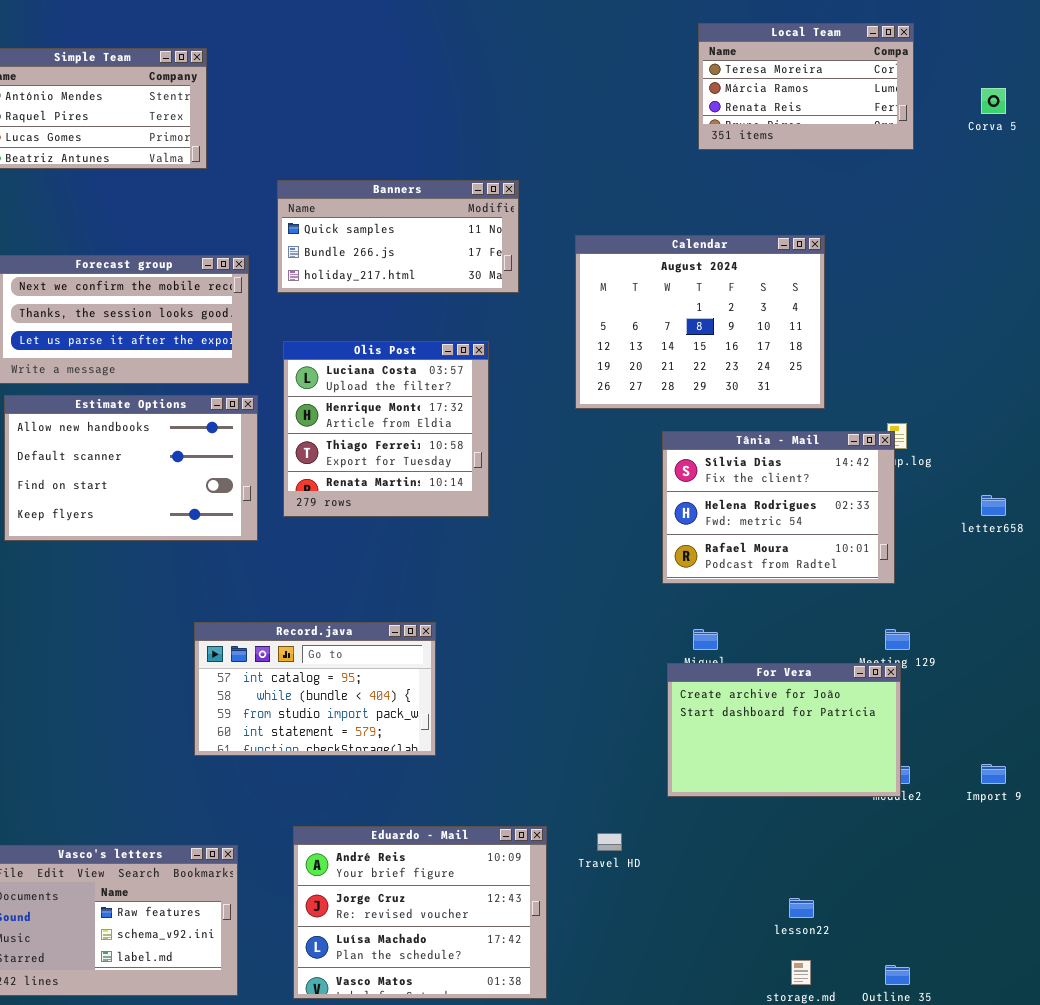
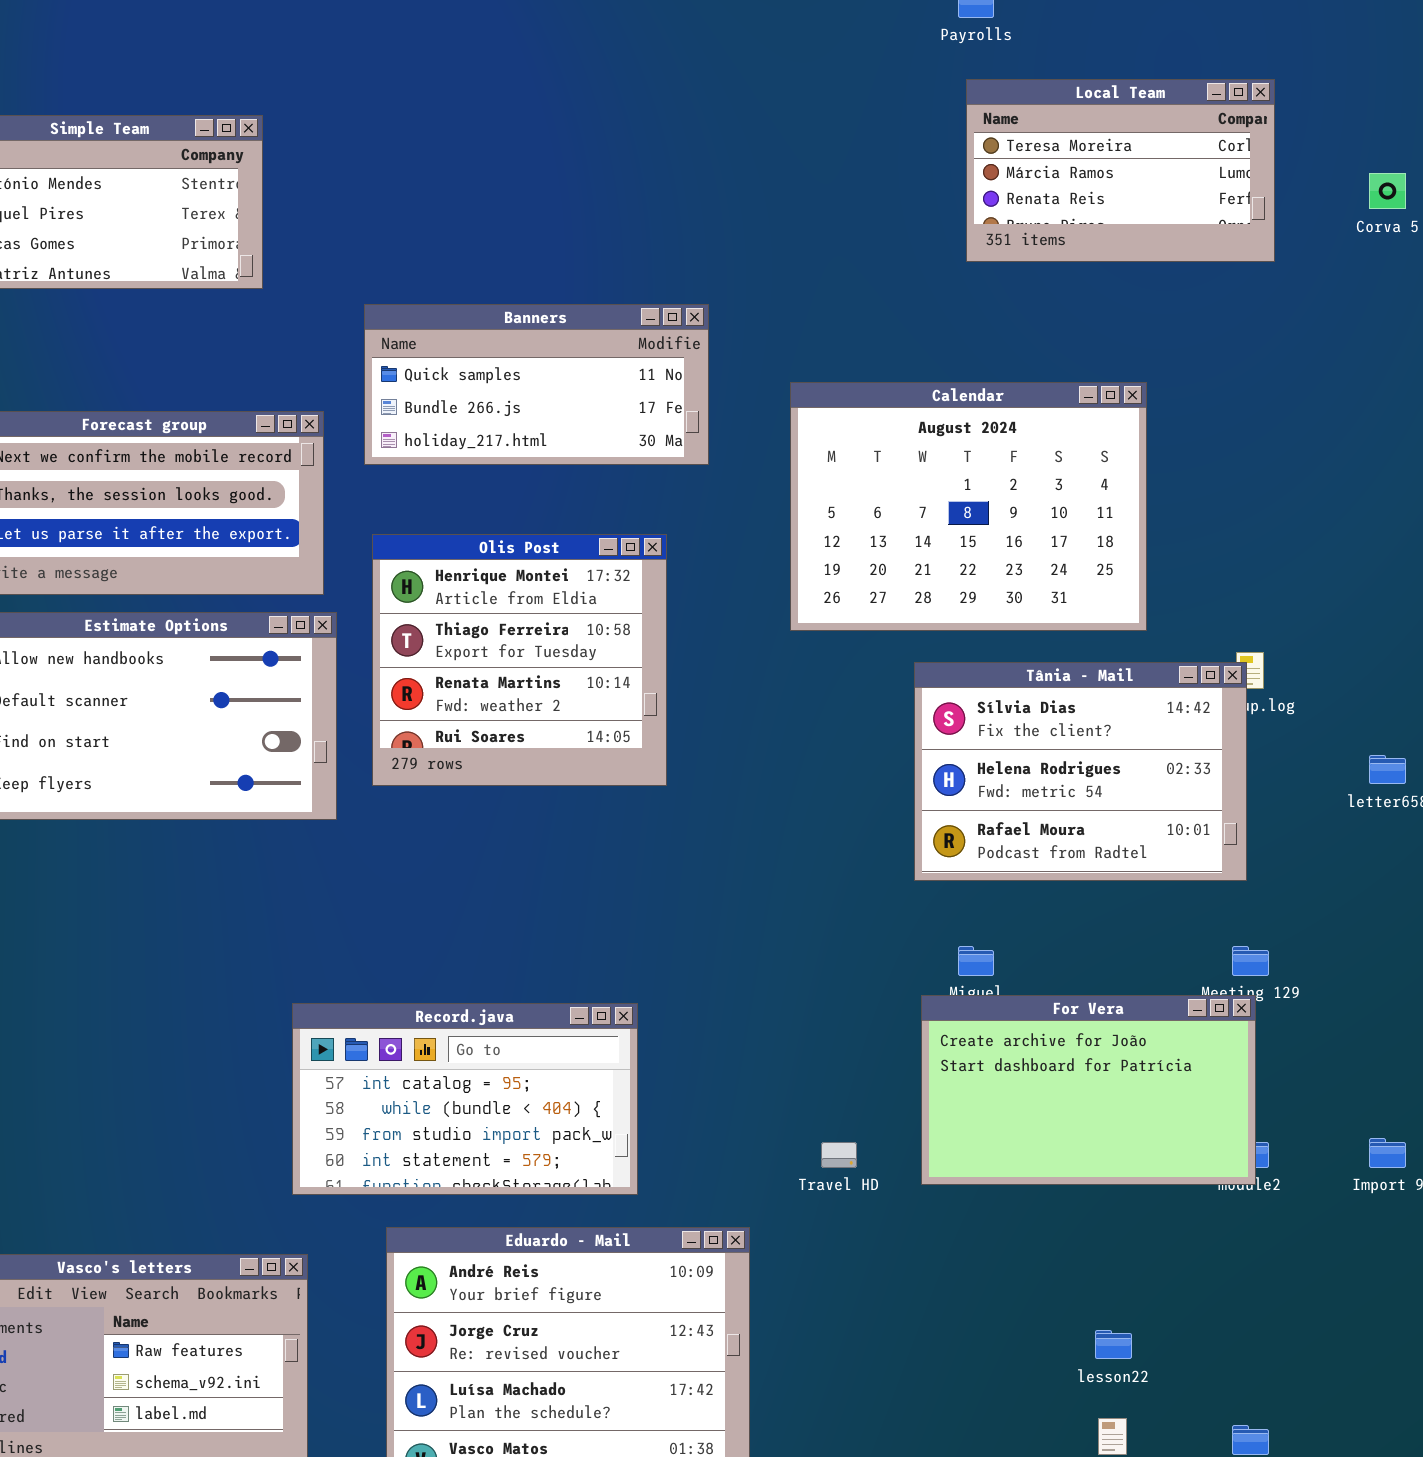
Olis Post: [283,341,489,517] -> [372,534,667,786], scrolled down 1 row
Record.java: [194,622,436,756] -> [292,1003,638,1195], moved
Travel HD: [597,833,622,851] -> [821,1142,857,1168], moved

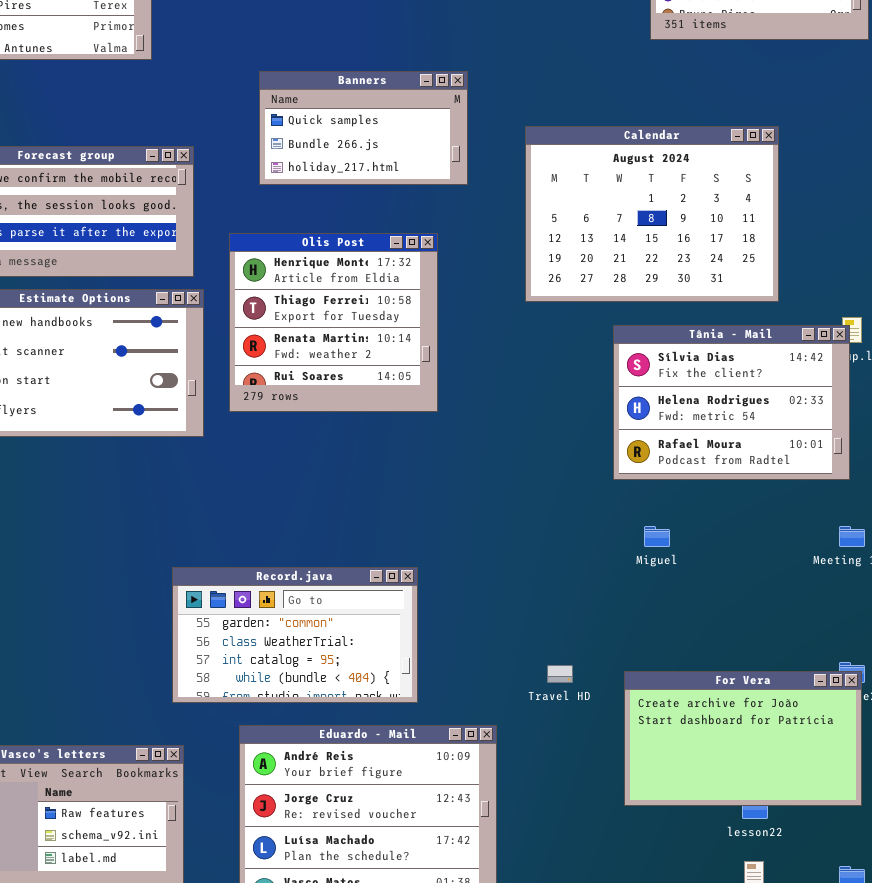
Banners: [364,304,709,465] -> [259,71,468,185], resized
For Vera: [921,995,1256,1185] -> [624,671,862,806], moved
Record.java: [292,1003,638,1195] -> [172,567,418,703], scrolled up 2 rows

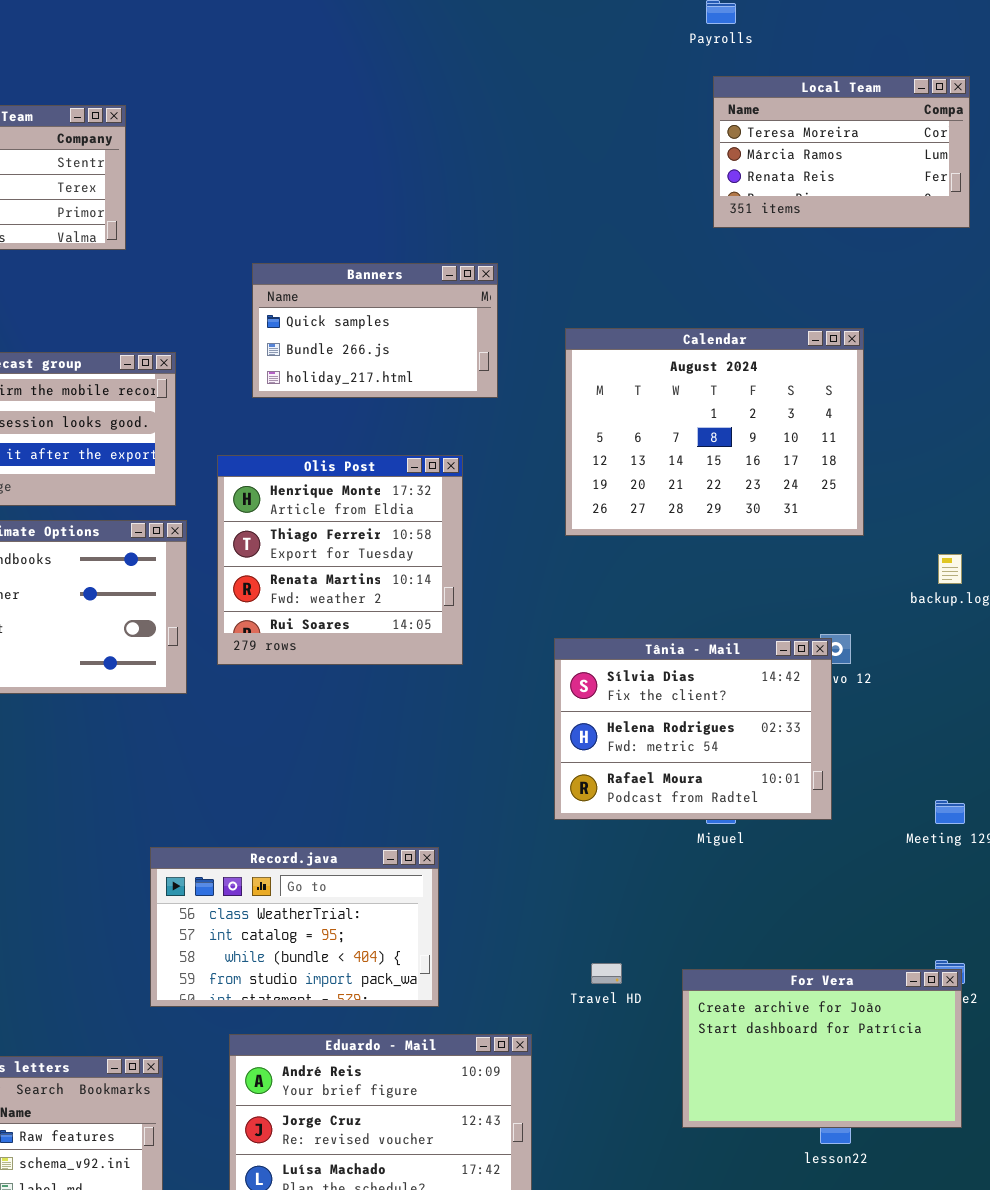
Tânia - Mail: [613,325,850,480] -> [554,638,832,820], moved
Record.java: [172,567,418,703] -> [150,847,439,1007], scrolled down 1 row

